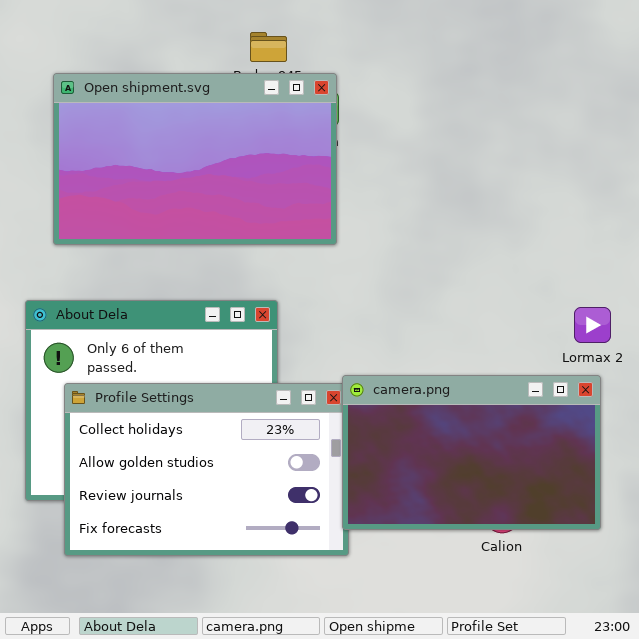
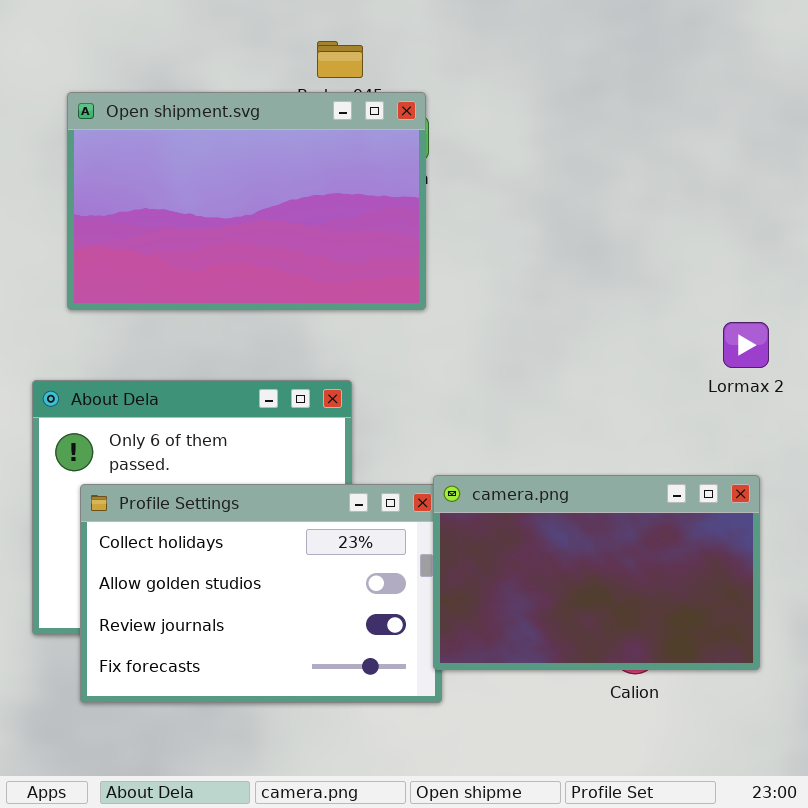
Lormax 2: [574,307,611,343] -> [723,322,769,368], moved

